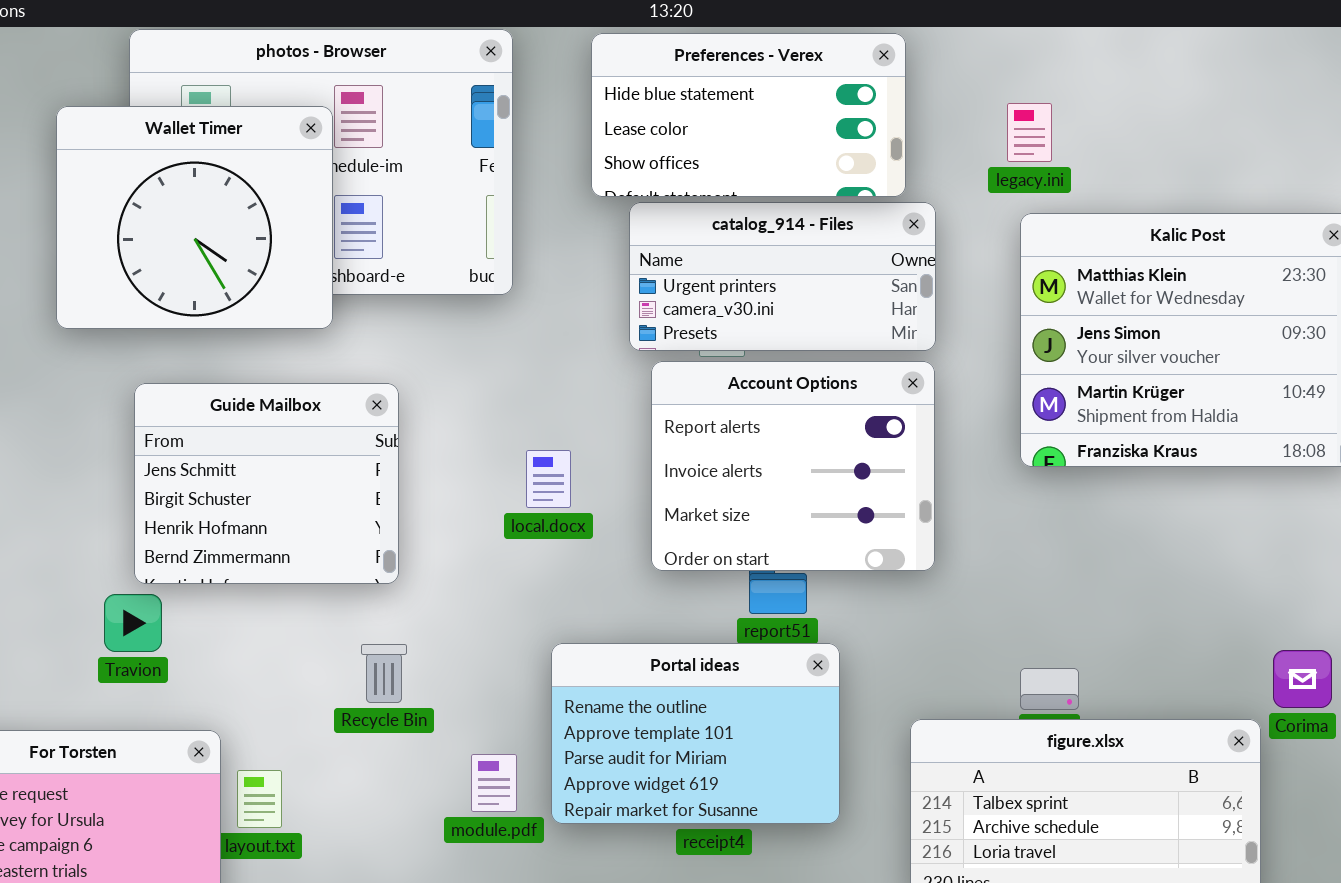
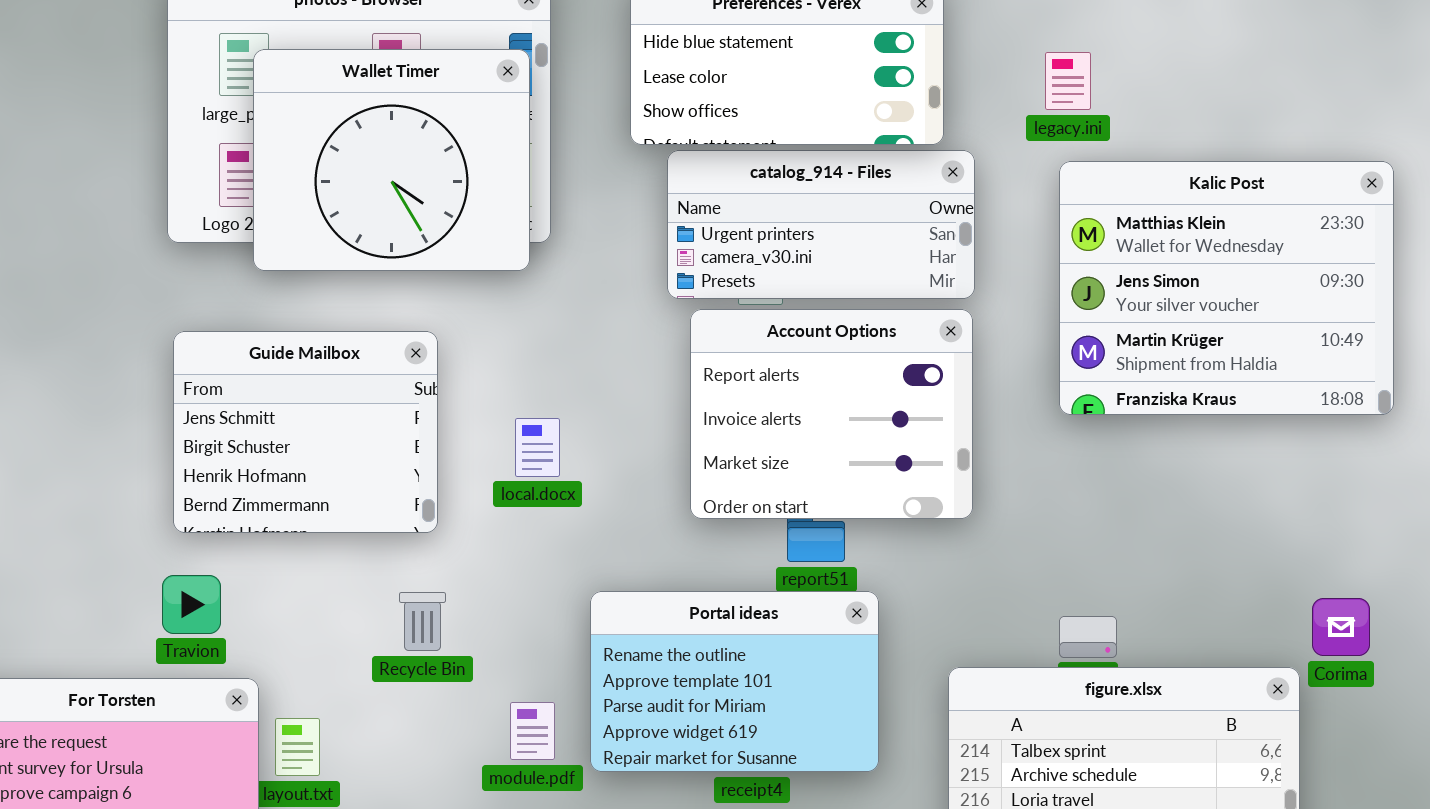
Wallet Timer: [56,106,333,329] -> [253,49,530,271], moved
local.docx: [526,450,571,508] -> [515,418,560,477], moved
Travion: [104,594,162,652] -> [162,575,221,634], moved

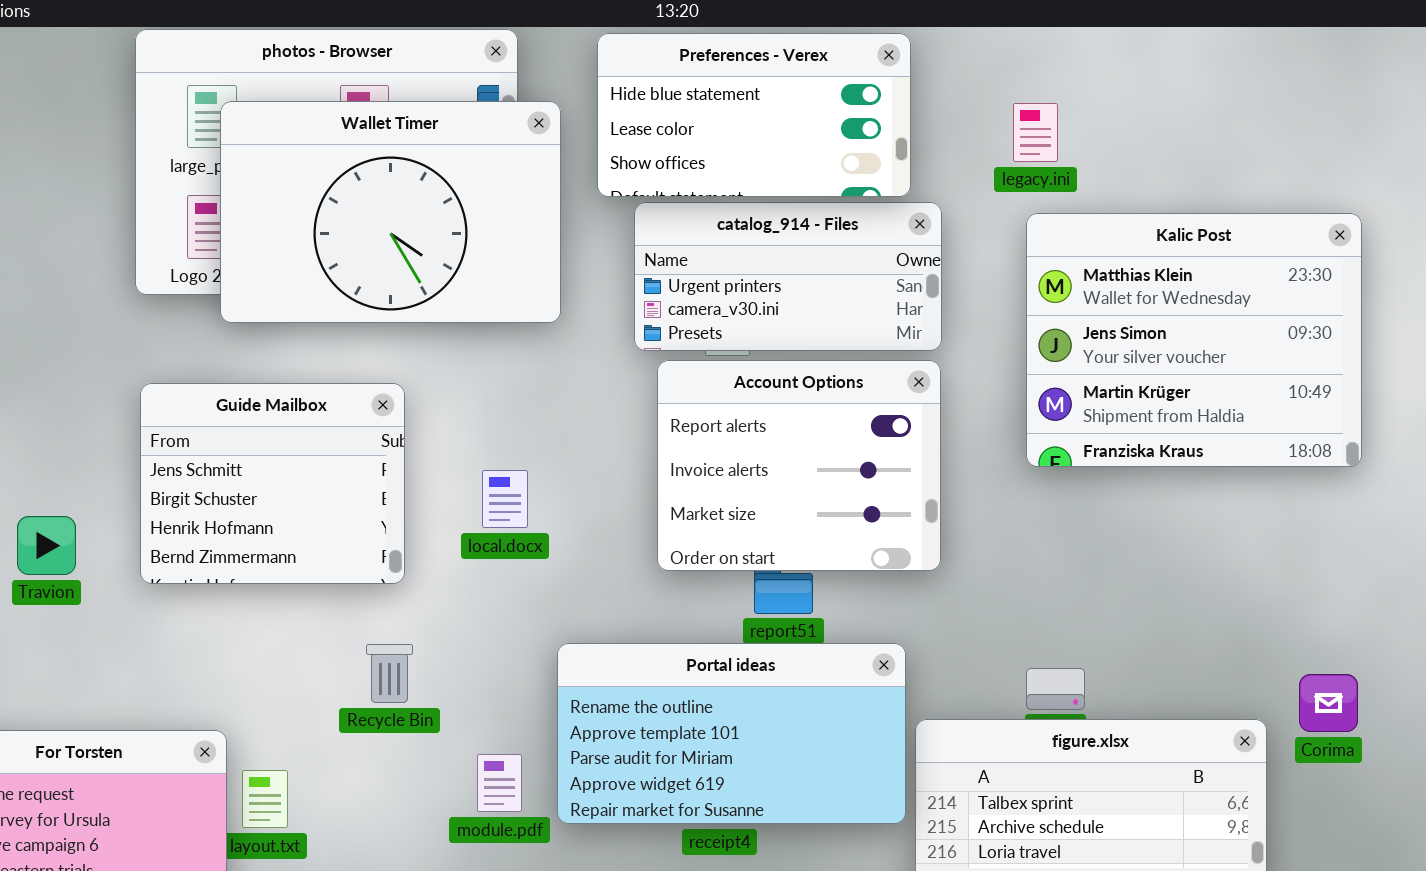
Wallet Timer: [253,49,530,271] -> [220,101,561,323], resized
Travion: [162,575,221,634] -> [17,516,76,575], moved
Portal ideas: [590,591,879,772] -> [557,643,906,824], resized
Corima: [1312,598,1370,656] -> [1299,674,1358,732], moved

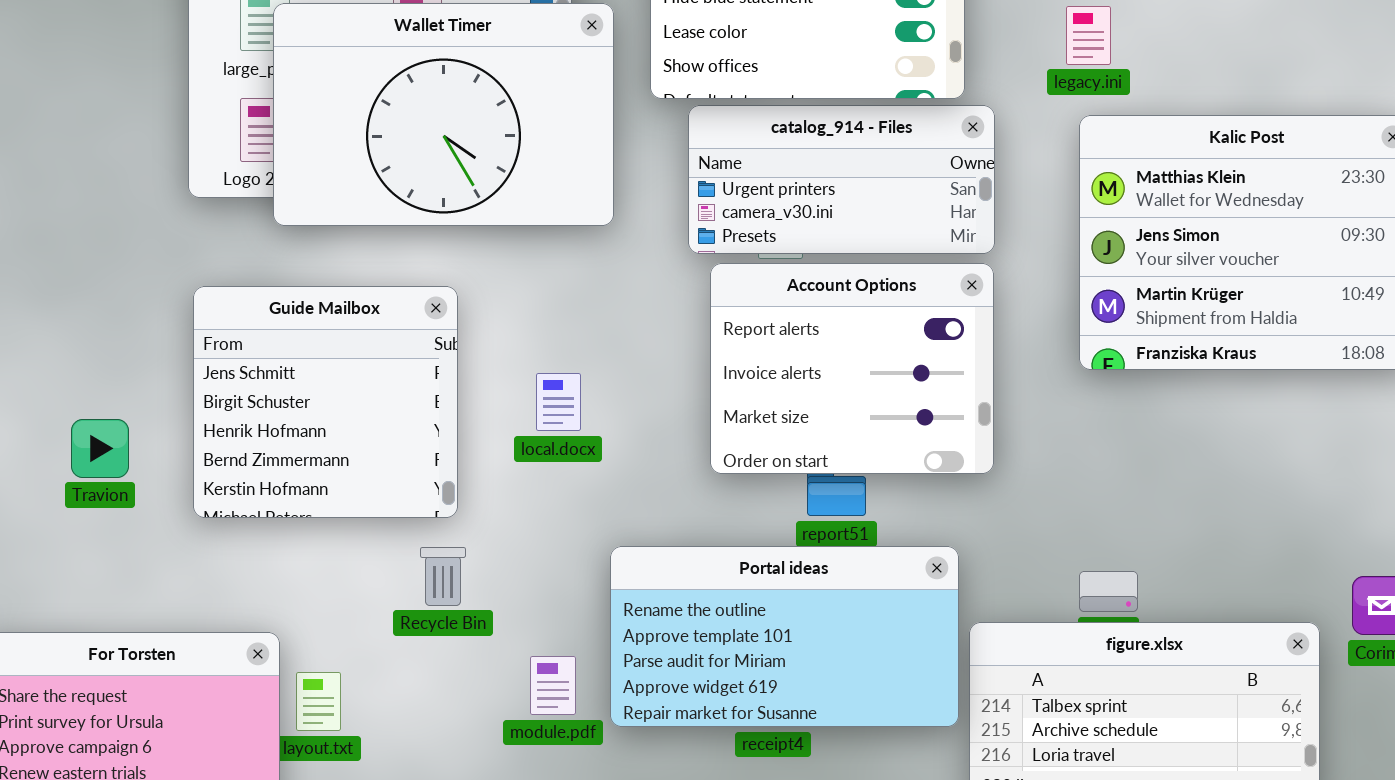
Guide Mailbox: [140,383,405,584] -> [193,286,458,518], resized

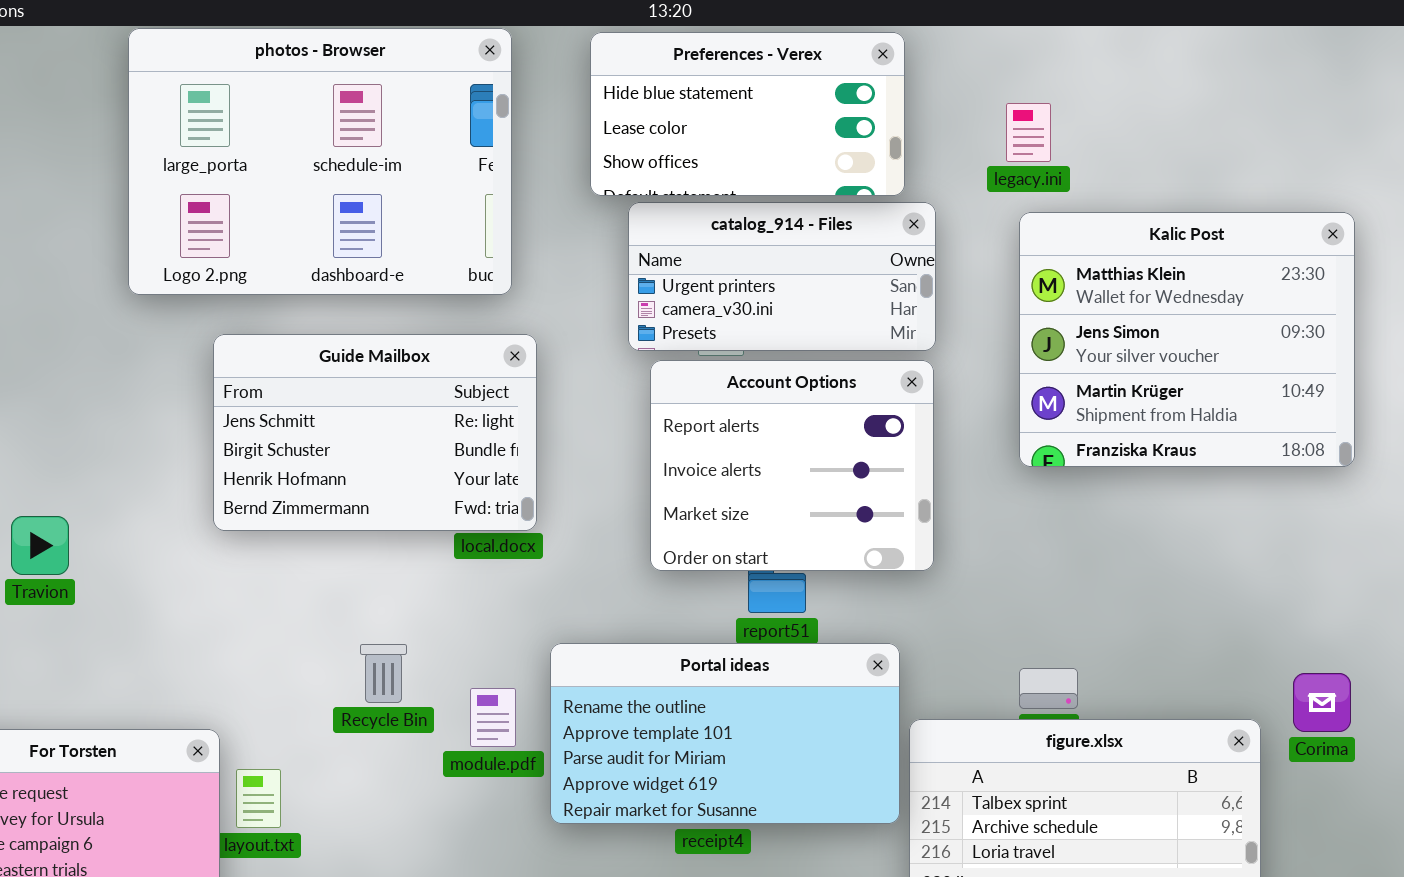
Wallet Timer: [273,3,614,226] -> none, closed
Guide Mailbox: [193,286,458,518] -> [213,334,537,531], moved, resized
module.pdf: [530,656,576,715] -> [470,688,516,747], moved

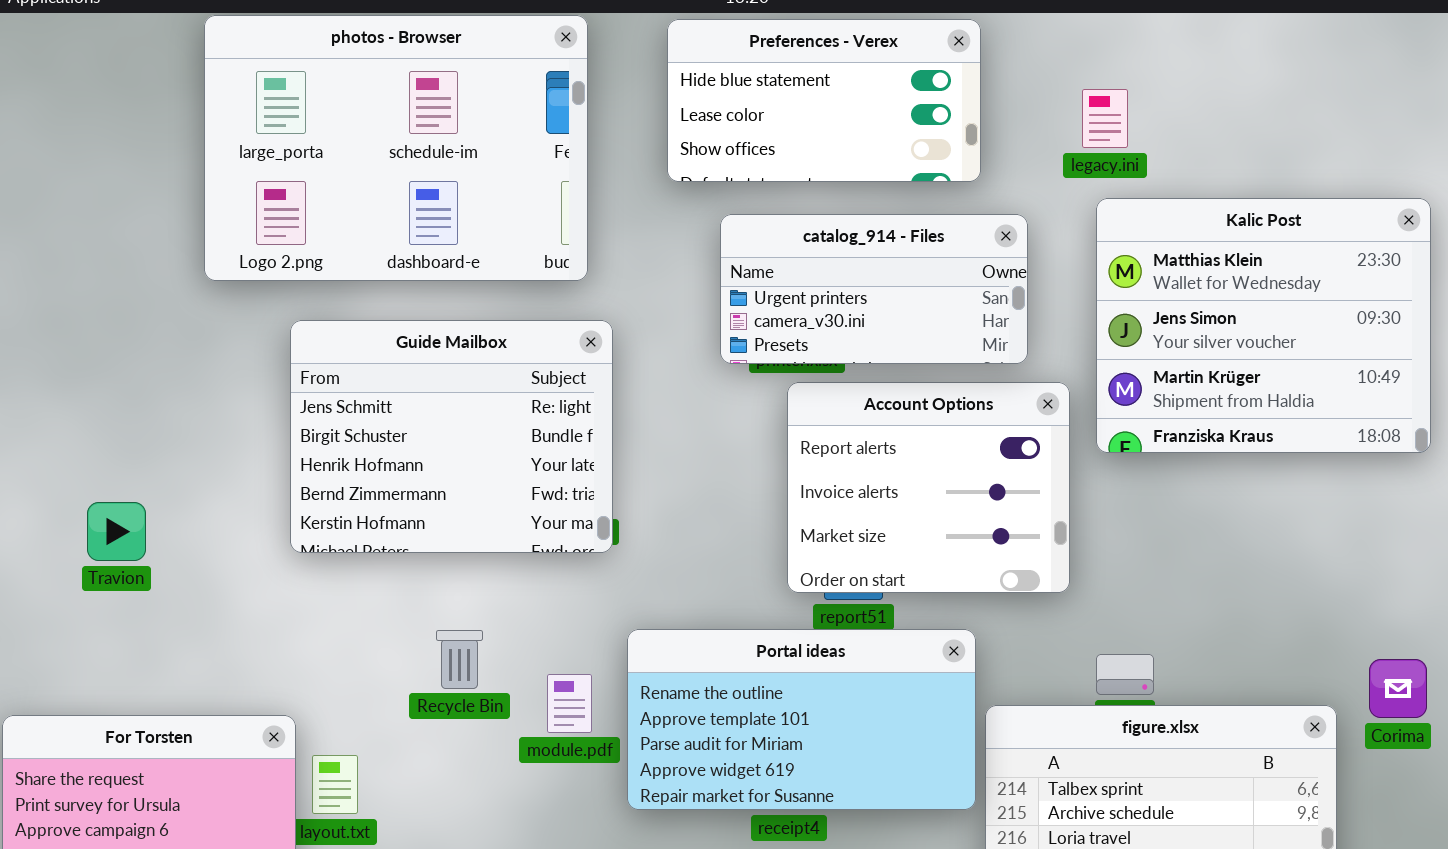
catalog_914 - Files: [628,202,936,351] -> [720,214,1028,364], moved
Guide Mailbox: [213,334,537,531] -> [290,320,613,553], resized
Account Options: [650,360,934,571] -> [787,382,1070,593], moved

